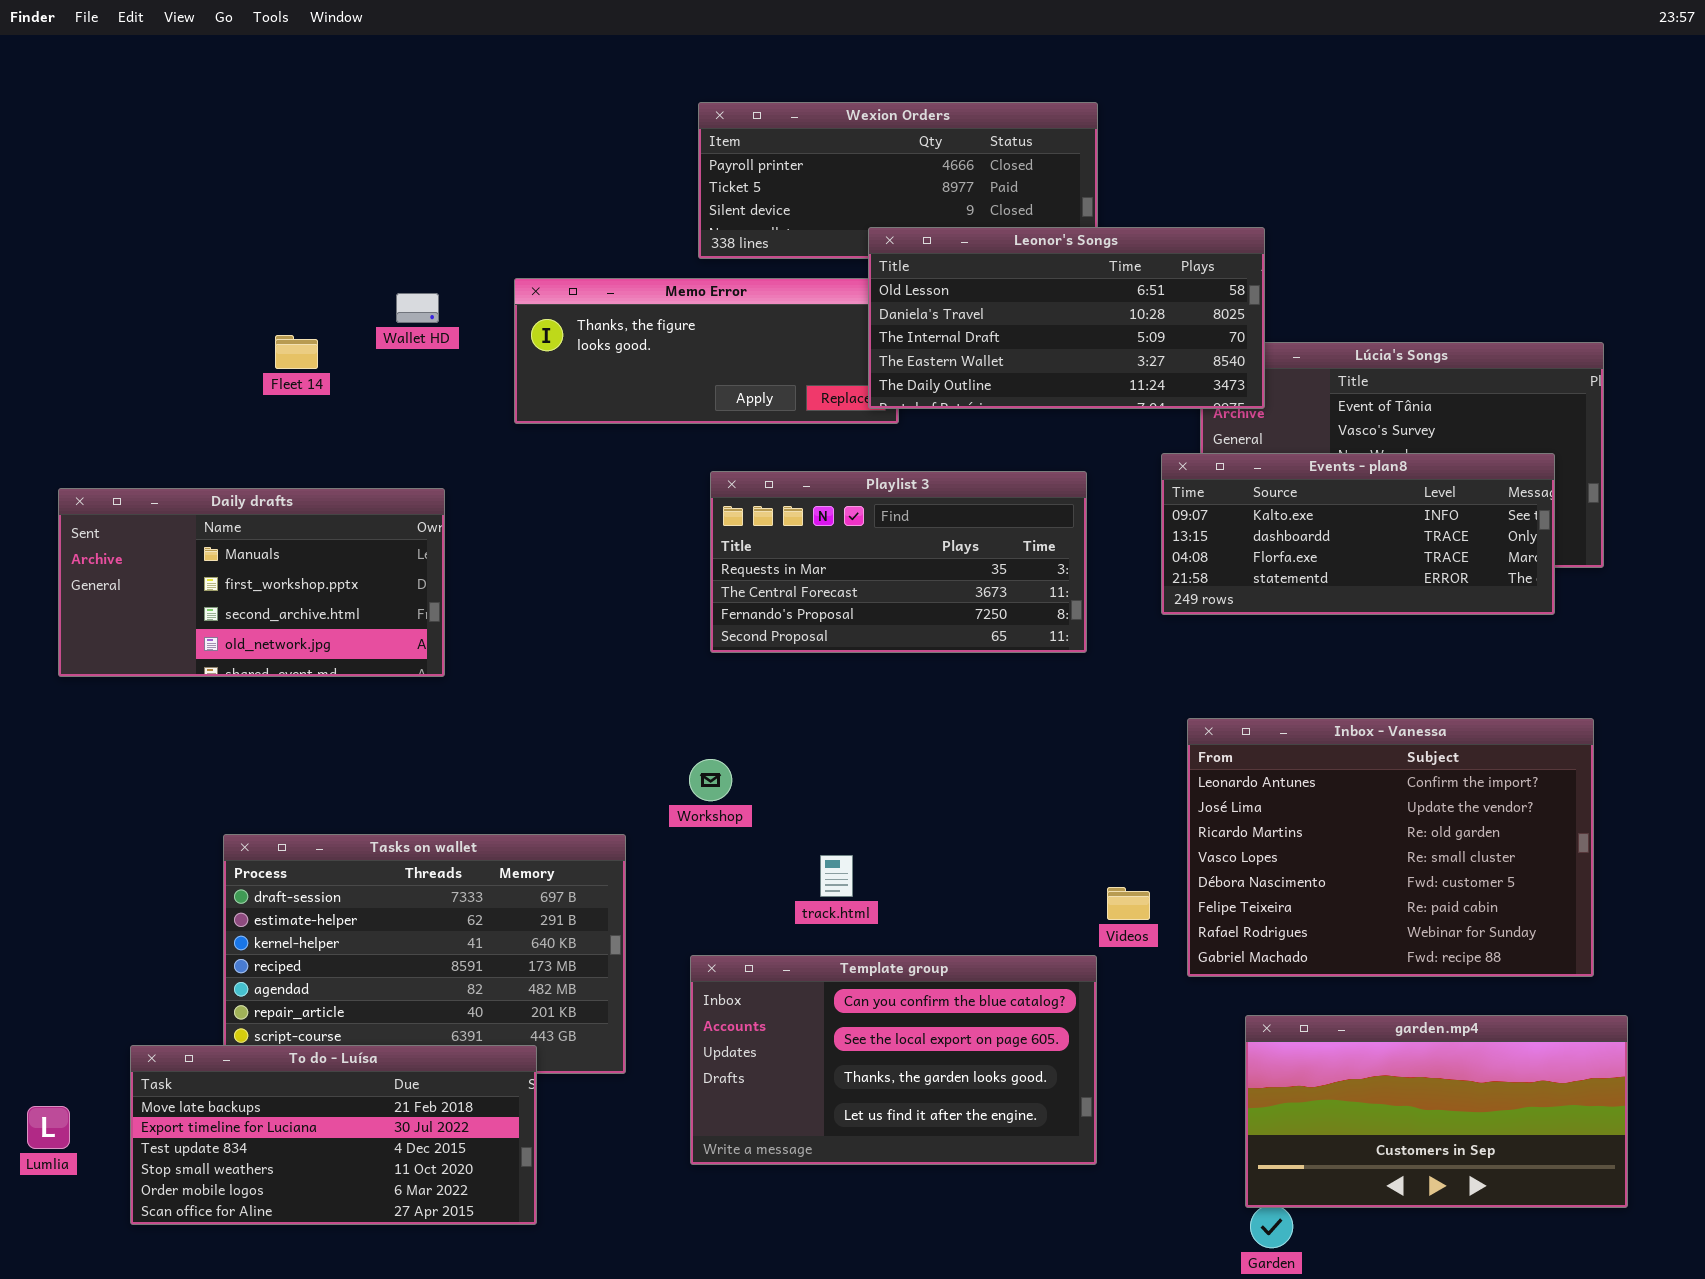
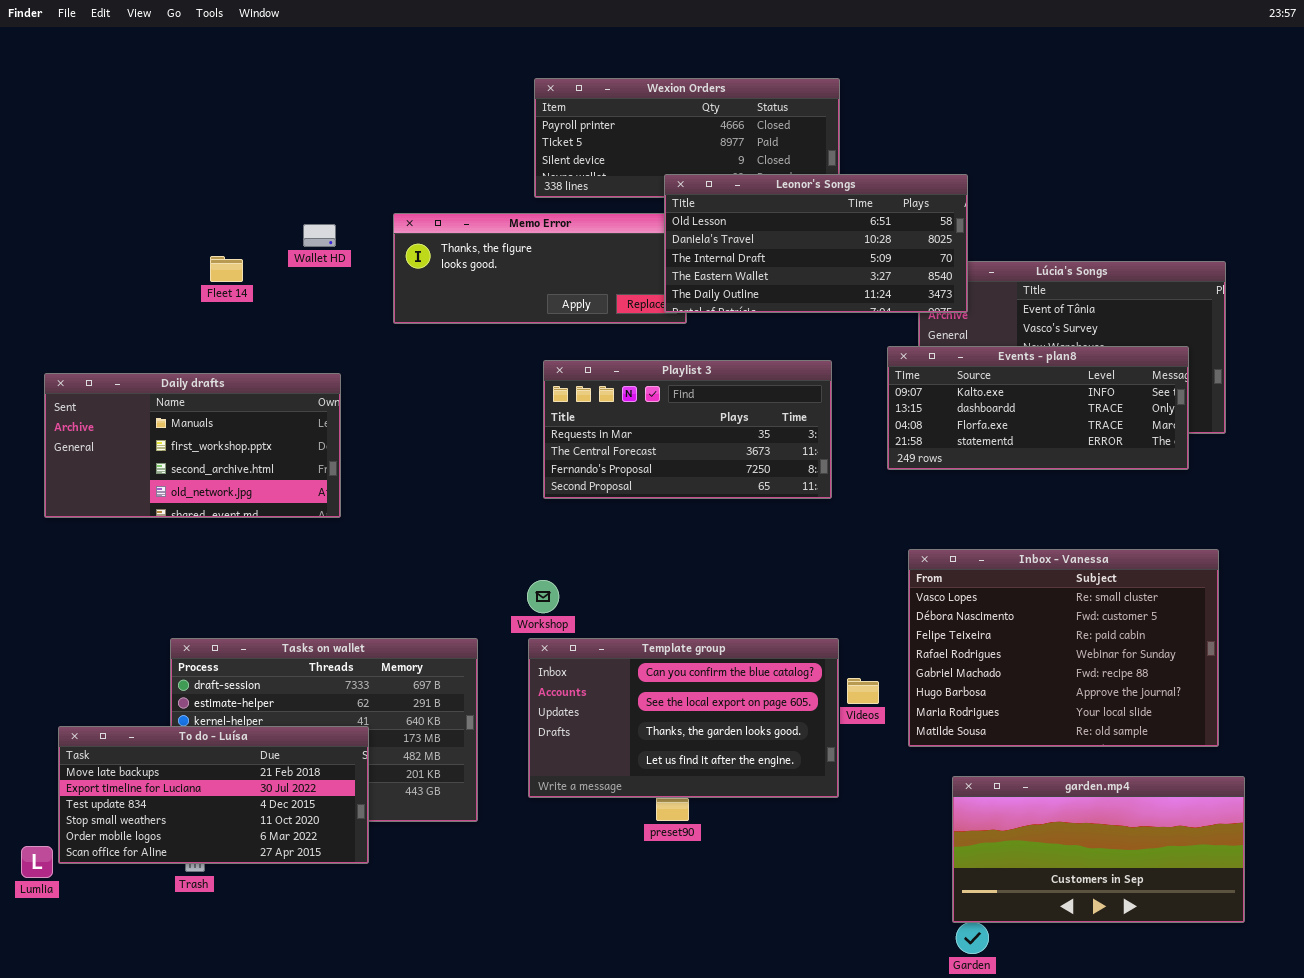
Inbox - Vanessa: [1187,718,1594,977] -> [908,549,1219,747], scrolled down 3 rows
Template group: [690,955,1097,1165] -> [528,638,839,798], moved
To do - Luísa: [130,1045,537,1225] -> [58,726,369,864], moved

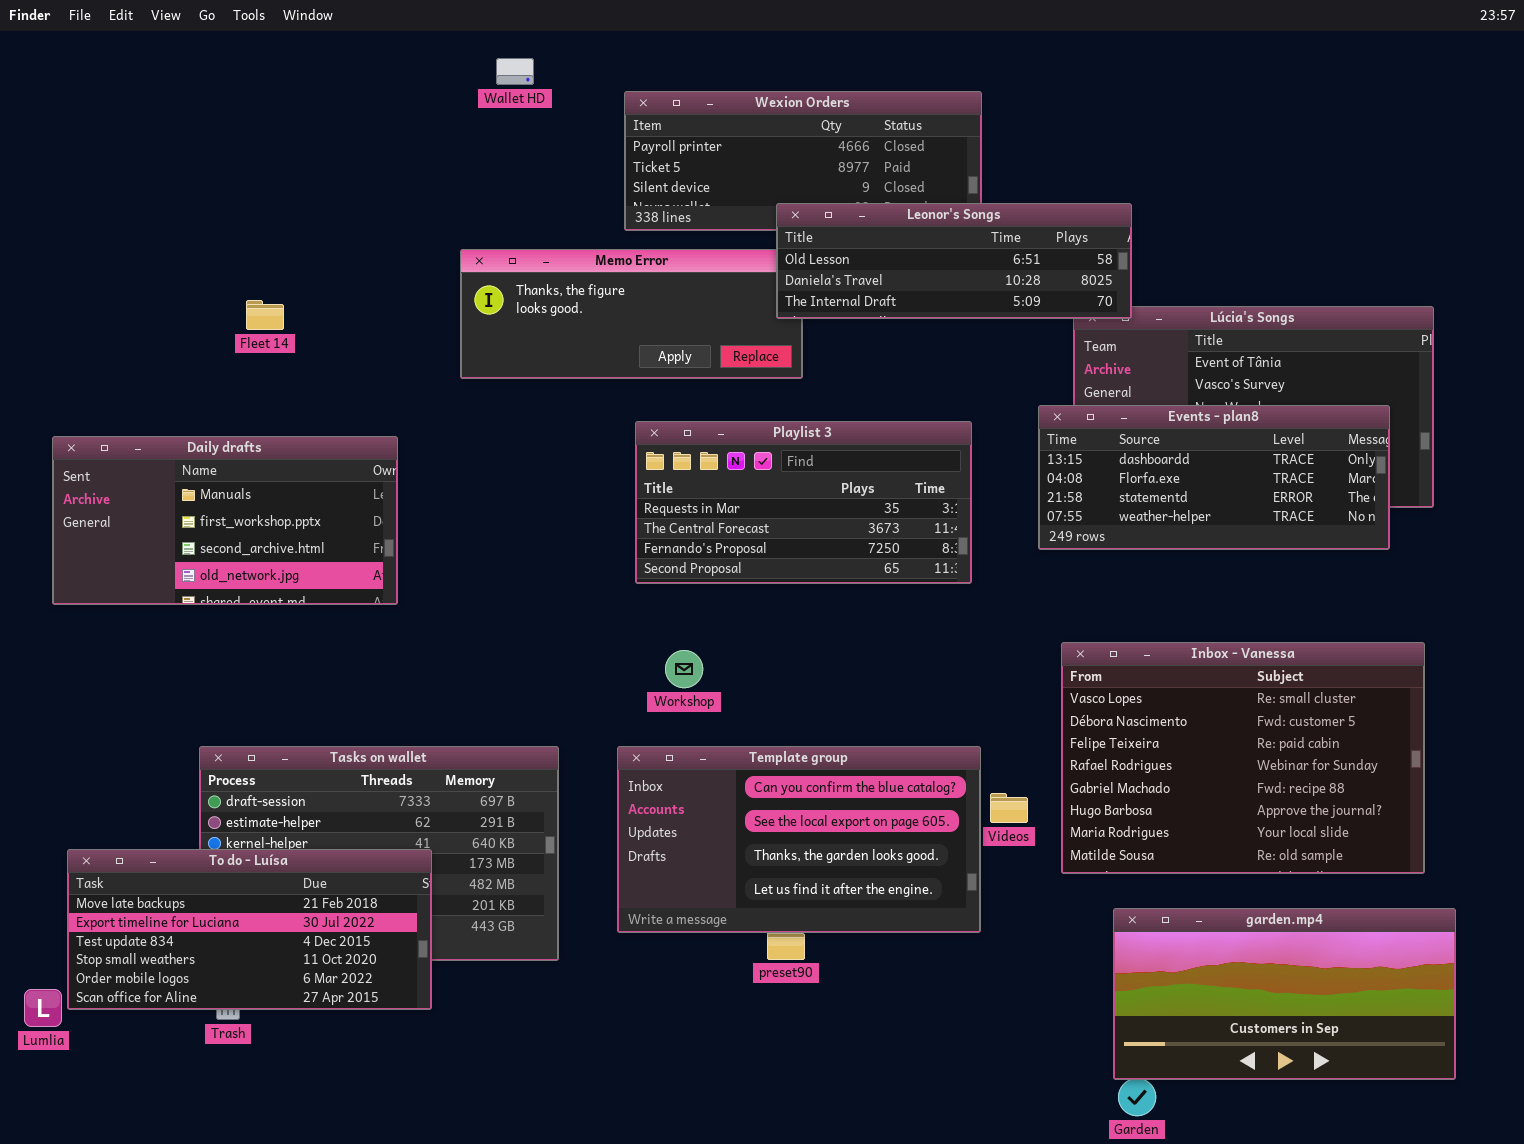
Leonor's Songs: [664,174,968,313] -> [776,203,1132,319], resized
Wallet HD: [303,224,336,247] -> [496,58,534,85], moved
Events - plan8: [887,346,1189,470] -> [1038,405,1390,550], scrolled down 1 row
Workshop: [527,580,559,613] -> [665,650,703,688], moved

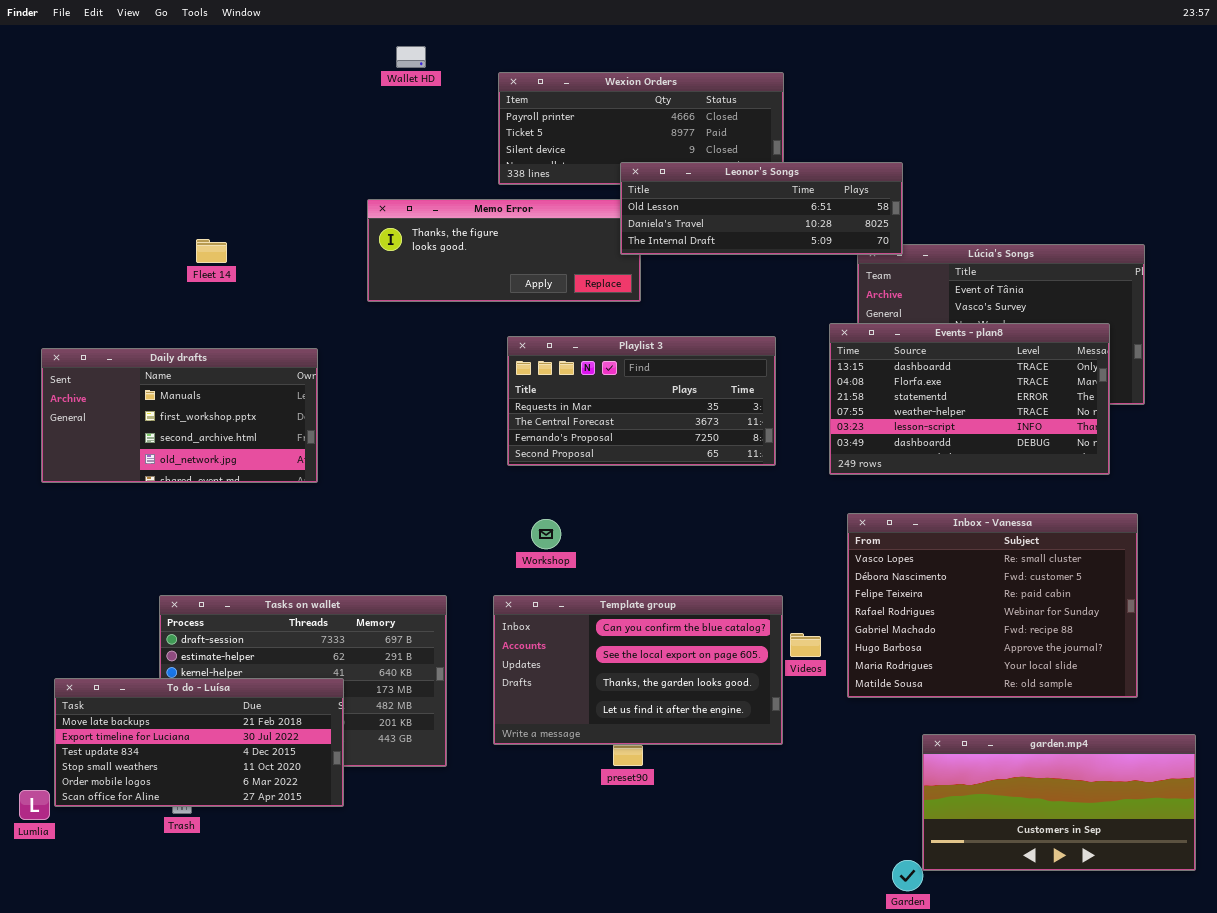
Events - plan8: [1038,405,1390,550] -> [829,323,1110,475], resized
garden.mp4: [1113,908,1456,1080] -> [922,734,1196,871], moved

